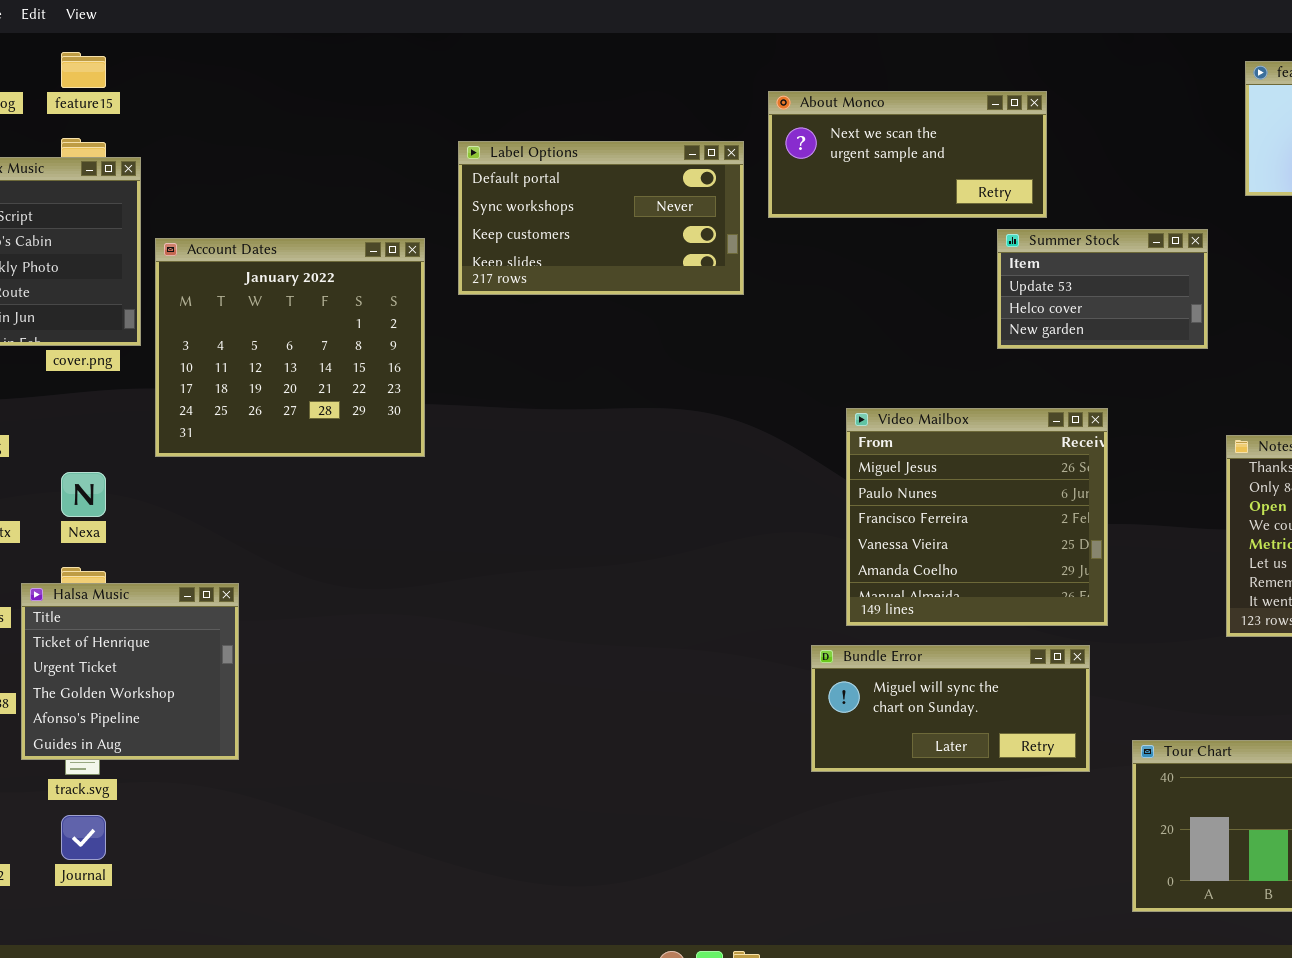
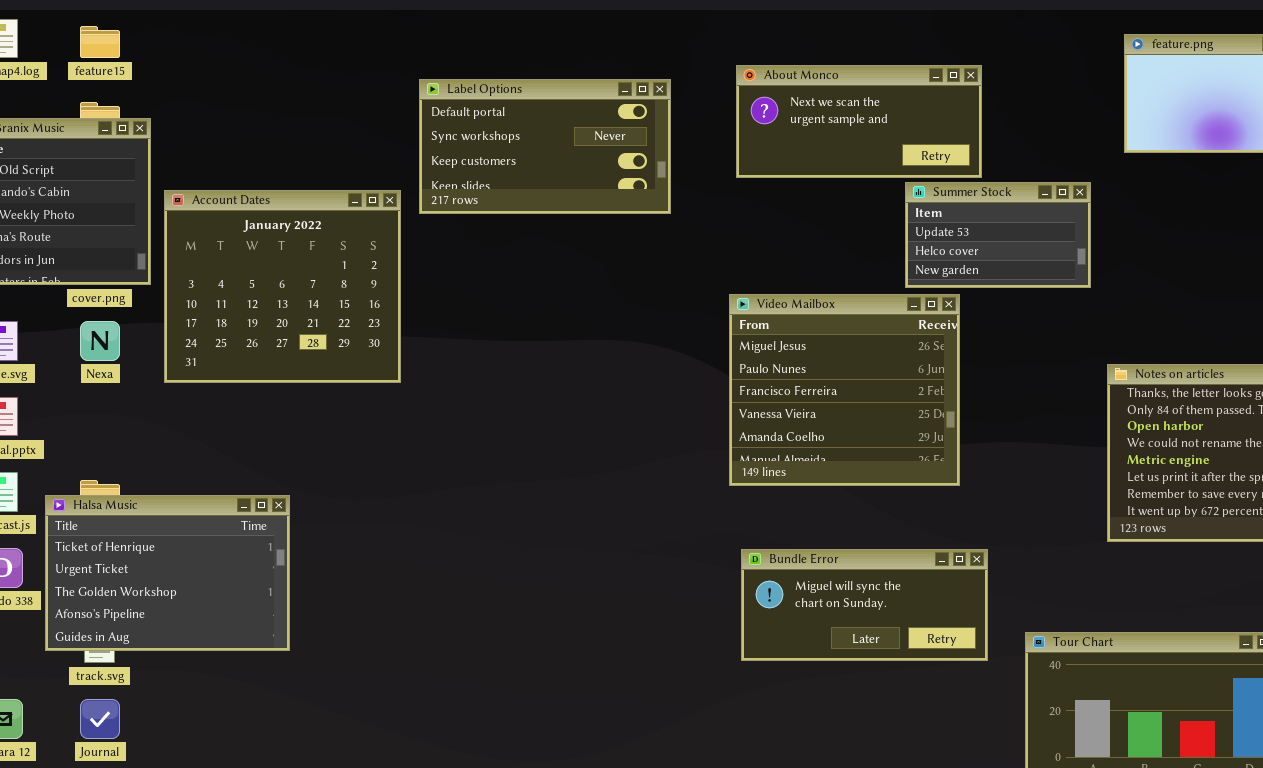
About Monco: [768,91,1047,218] -> [736,65,982,178], moved
Label Options: [458,141,744,295] -> [419,79,671,214], moved
Video Mailbox: [846,408,1108,626] -> [729,294,960,486], moved
Nexa: [61,472,106,517] -> [80,321,120,361], moved
Halsa Music: [21,583,239,760] -> [45,495,290,651], resized

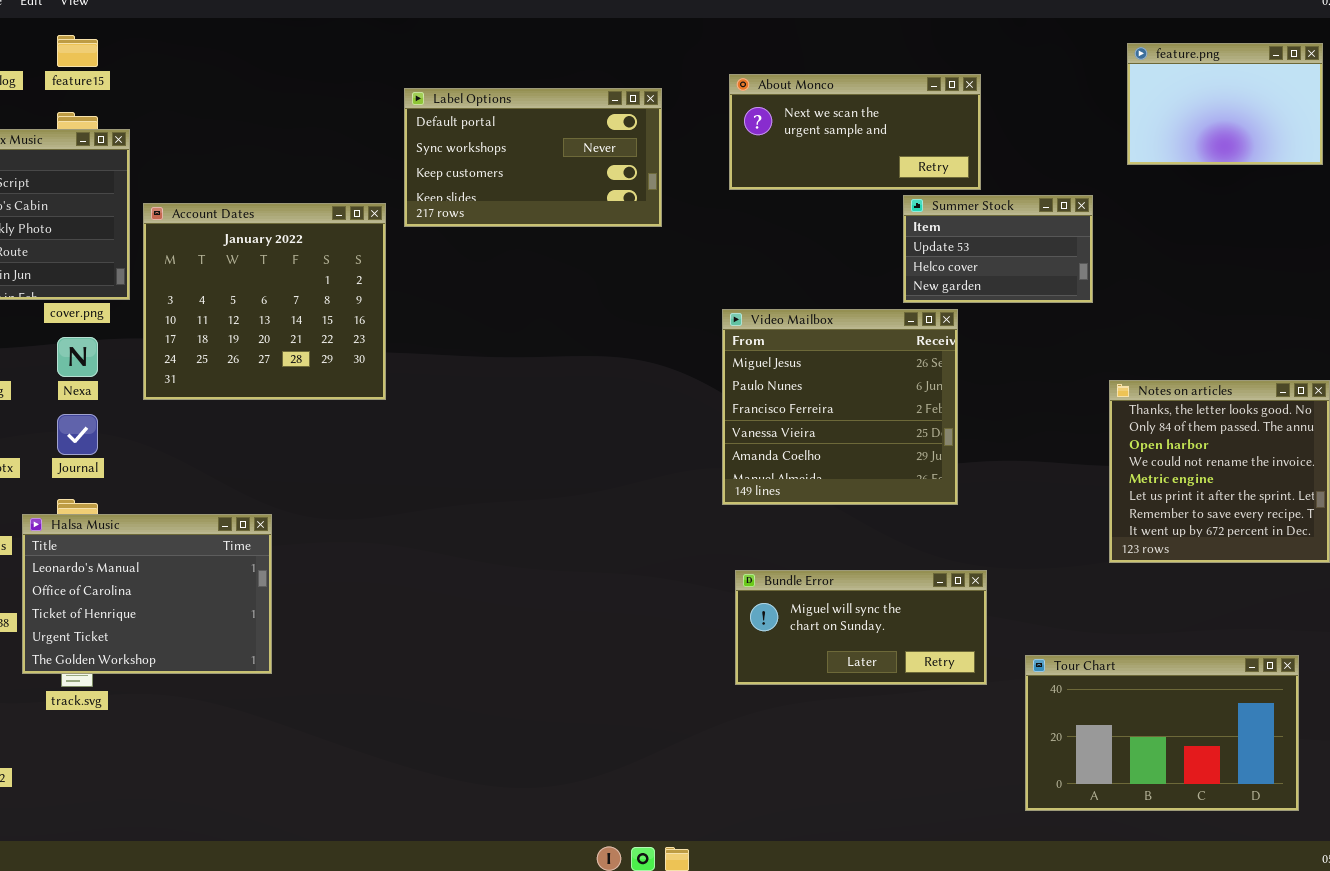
Halsa Music: [45,495,290,651] -> [22,514,272,674], scrolled up 2 rows
Journal: [80,699,120,739] -> [57,414,98,455], moved

